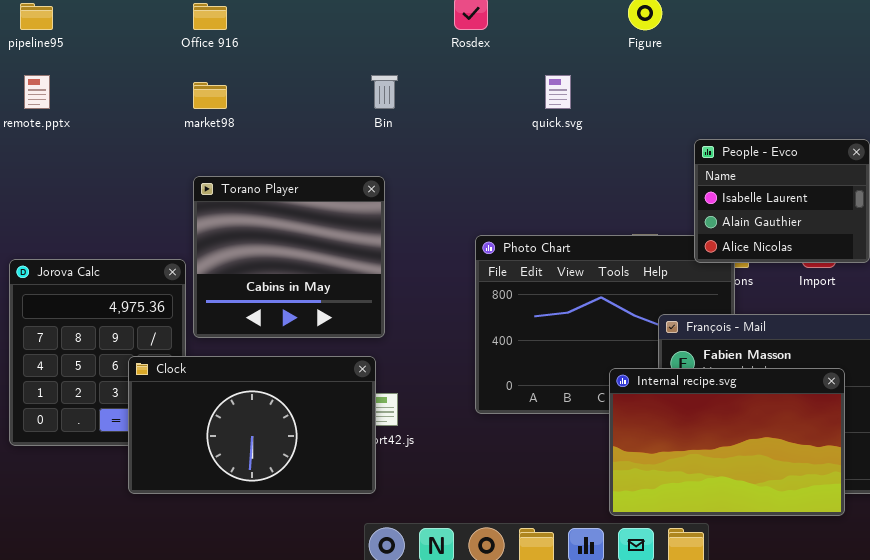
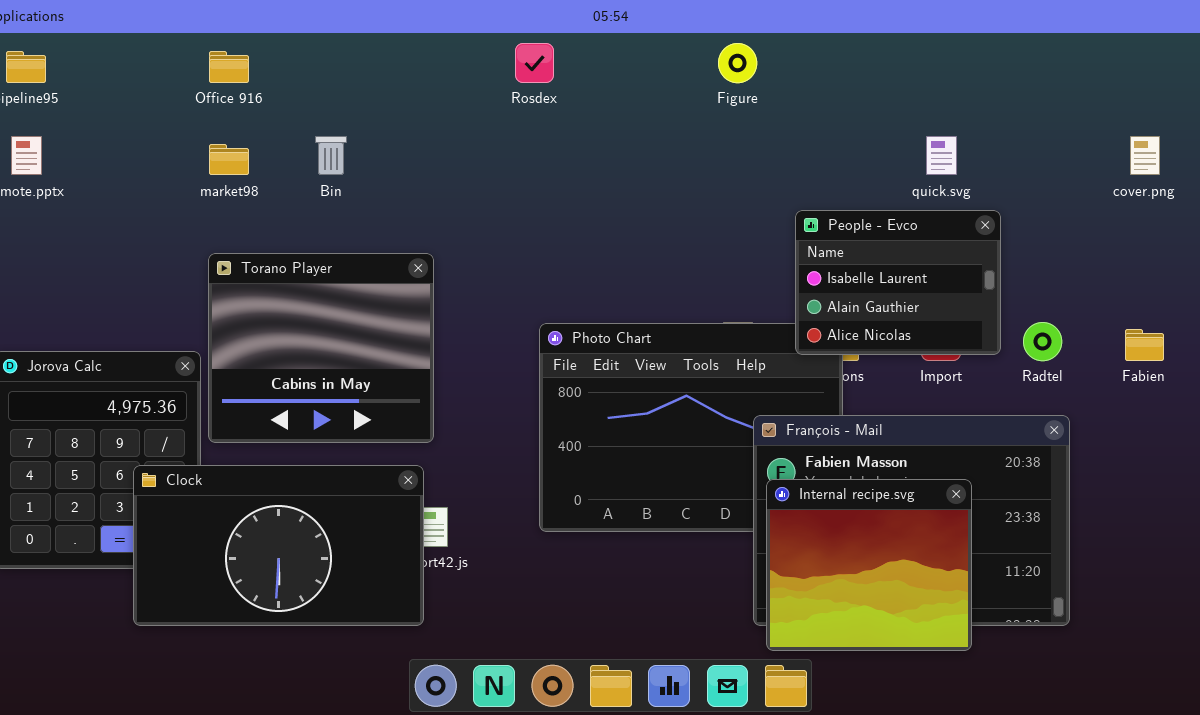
Bin: [371,75,398,109] -> [315,136,347,175], moved
quick.svg: [545,75,571,109] -> [926,136,957,175], moved
Internal recipe.svg: [609,368,845,516] -> [766,479,972,651], resized

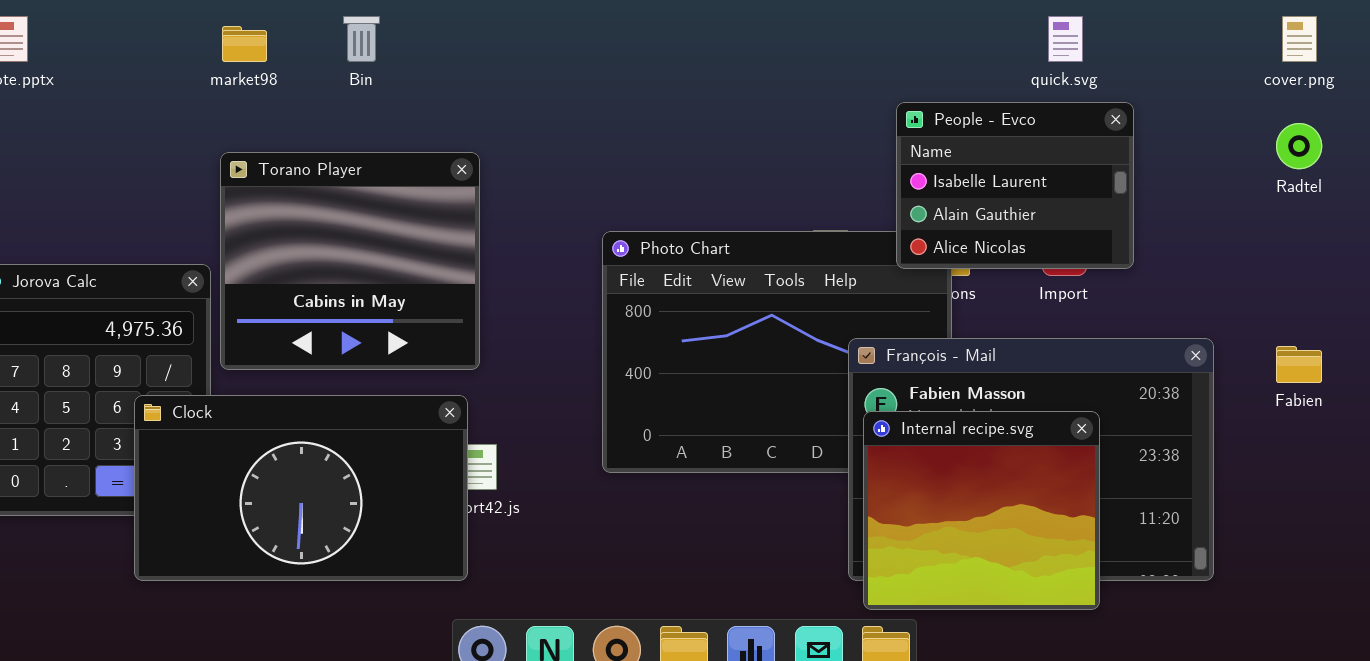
Radtel: [1023,322,1062,361] -> [1276,123,1322,169], moved
Fabien: [1125,329,1164,361] -> [1276,346,1322,383], moved

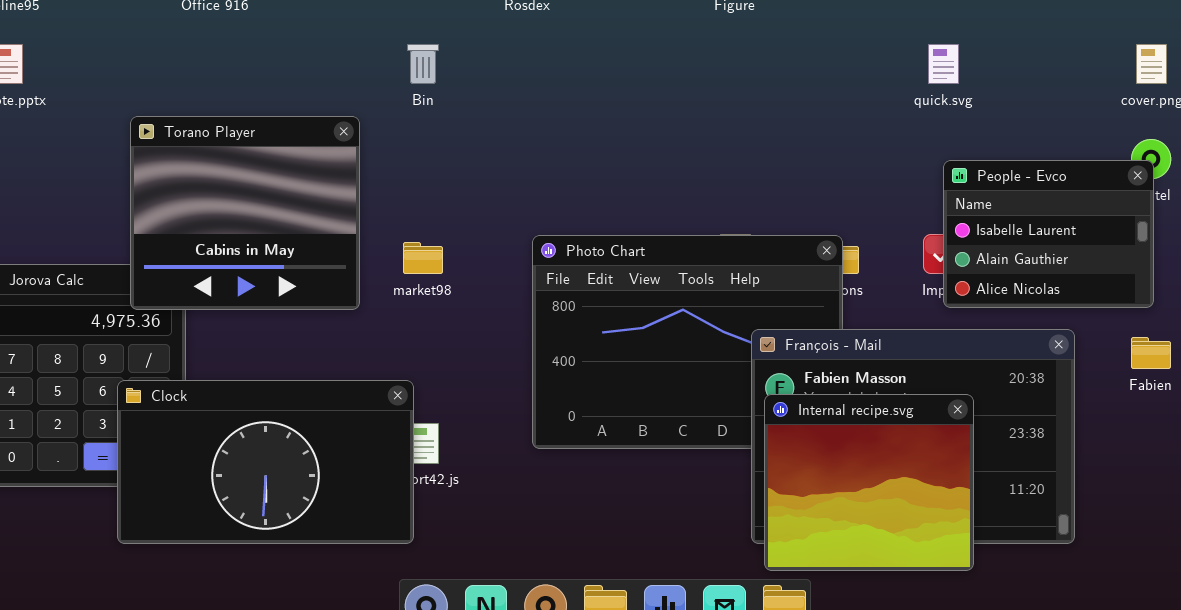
Bin: [343,16,380,62] -> [407,44,439,84], moved
market98: [222,26,267,62] -> [403,242,443,274], moved
People - Evco: [896,102,1134,269] -> [943,160,1154,308], moved
Torano Player: [220,152,480,370] -> [130,116,360,310], moved

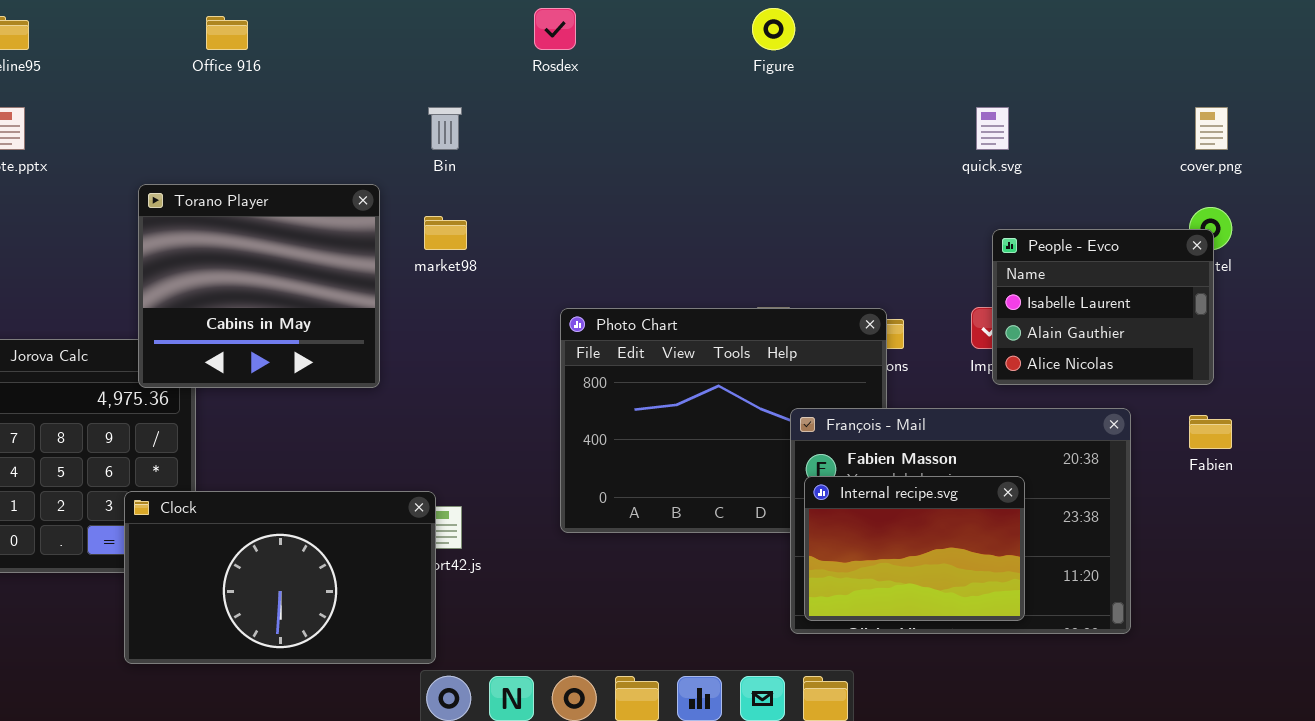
market98: [403,242,443,274] -> [424,216,467,250], moved
Clock: [117,380,414,544] -> [124,491,436,664], moved
Internal recipe.svg: [764,394,974,571] -> [804,476,1025,621], resized

